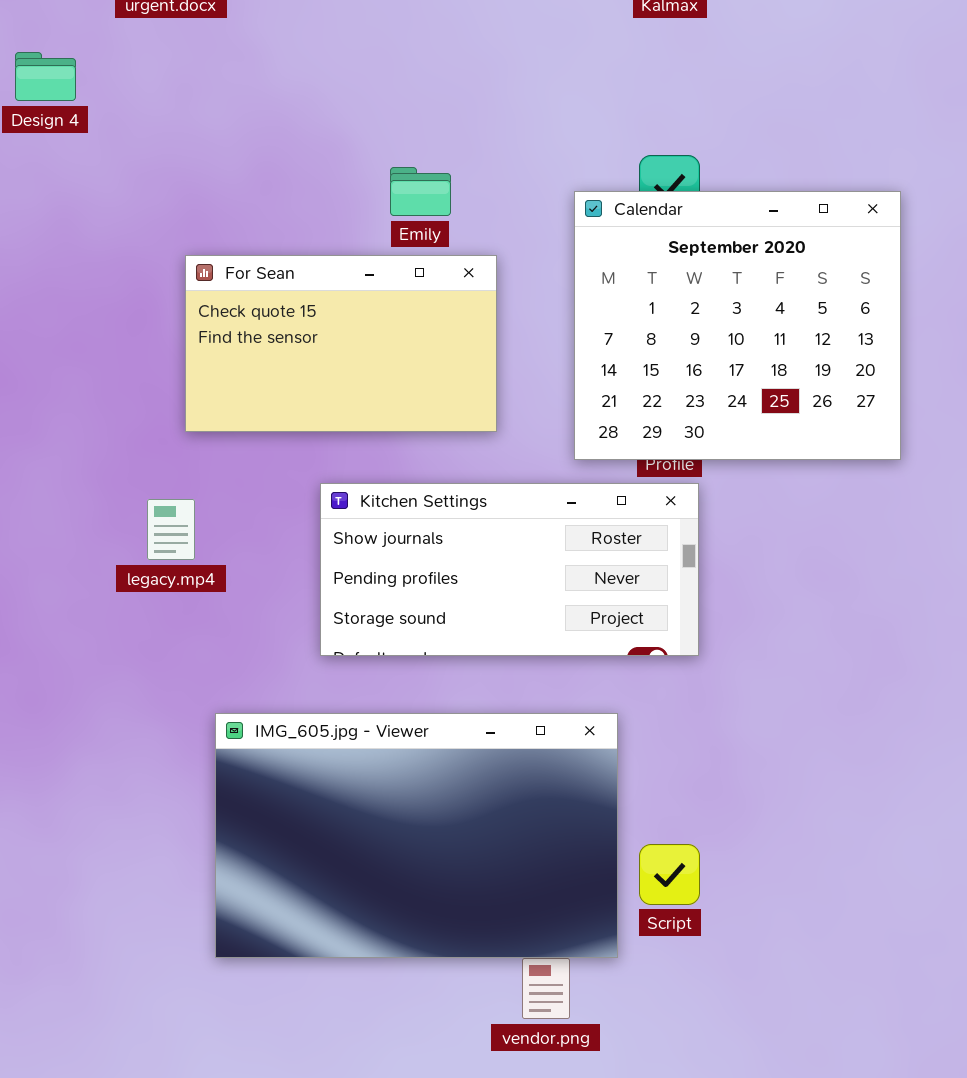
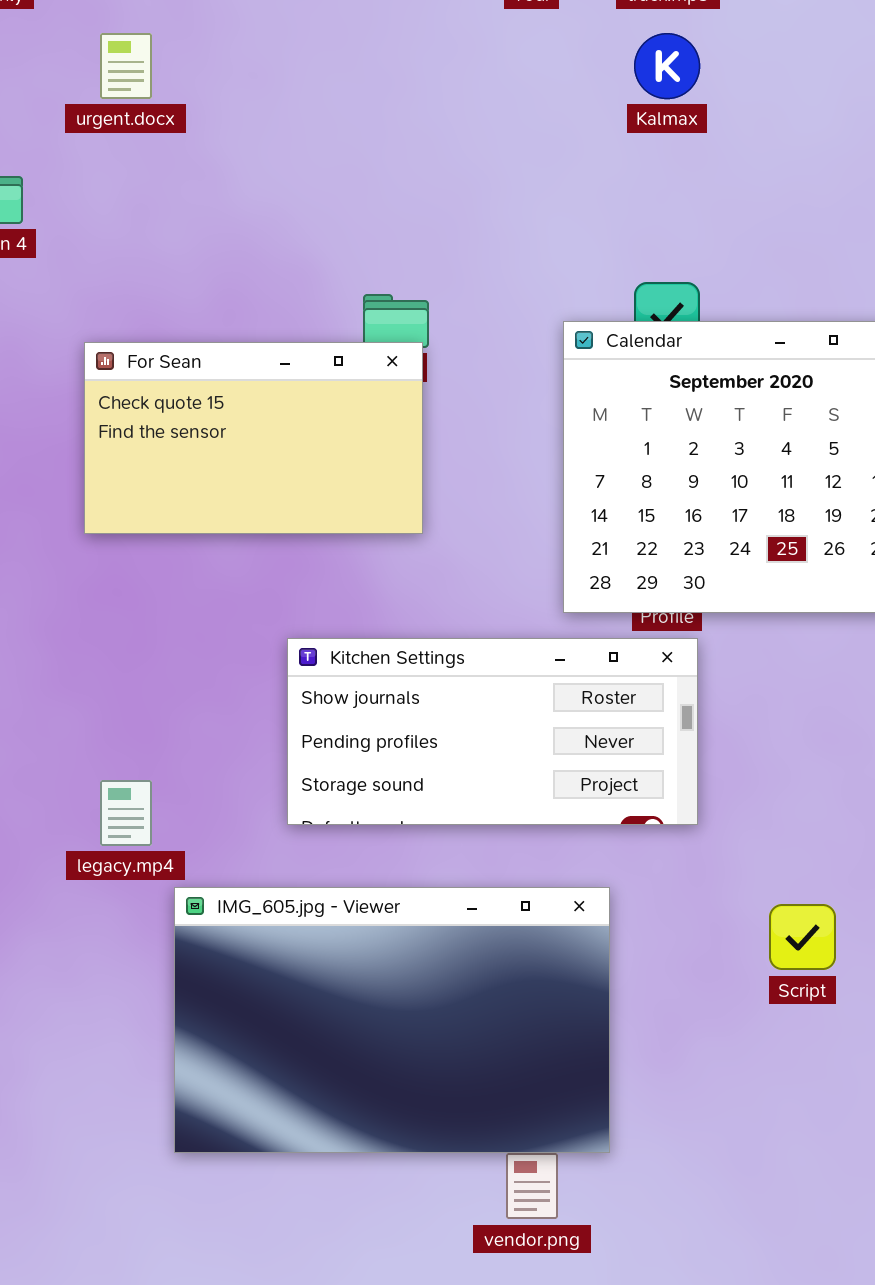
For Sean: [185,255,497,432] -> [84,342,423,534], moved
legacy.mp4: [147,499,195,560] -> [100,780,152,846], moved
Script: [639,844,700,905] -> [769,904,836,970], moved

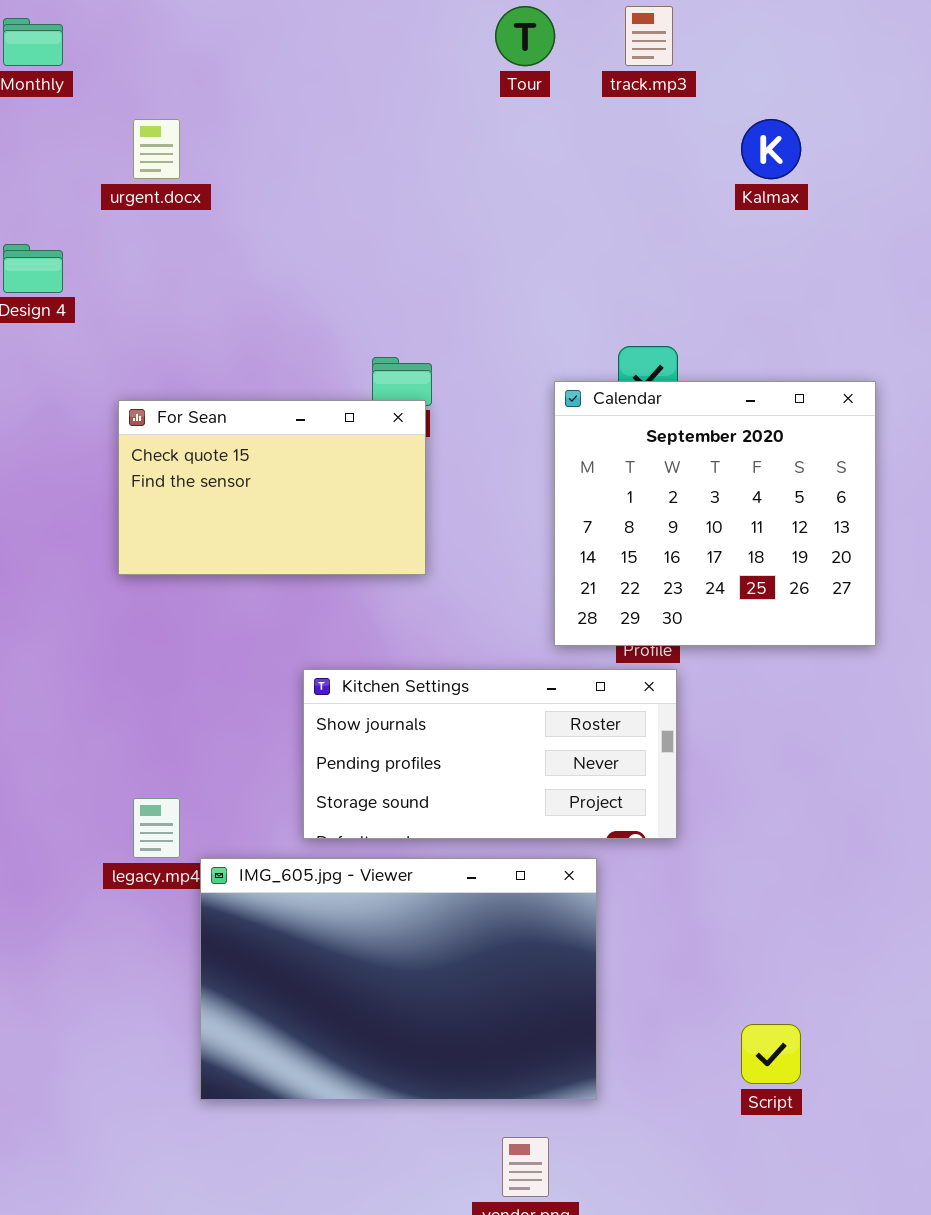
Kalmax: [634,33,700,99] -> [741,119,801,179], moved
IMG_605.jpg - Viewer: [174,887,610,1153] -> [200,858,597,1100], moved
Script: [769,904,836,970] -> [741,1024,801,1084], moved

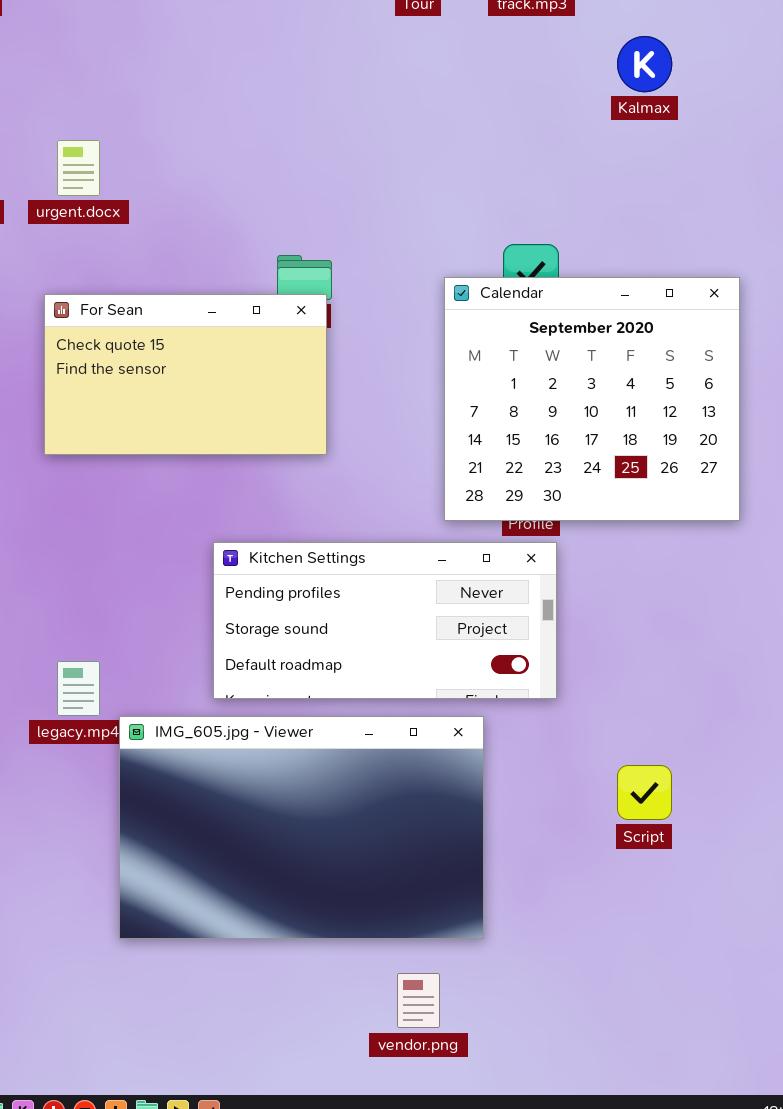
urgent.docx: [133,119,180,179] -> [57,140,100,196], moved
Kitchen Settings: [303,669,677,839] -> [213,542,557,699], scrolled down 1 row
Script: [741,1024,801,1084] -> [617,765,672,820], moved

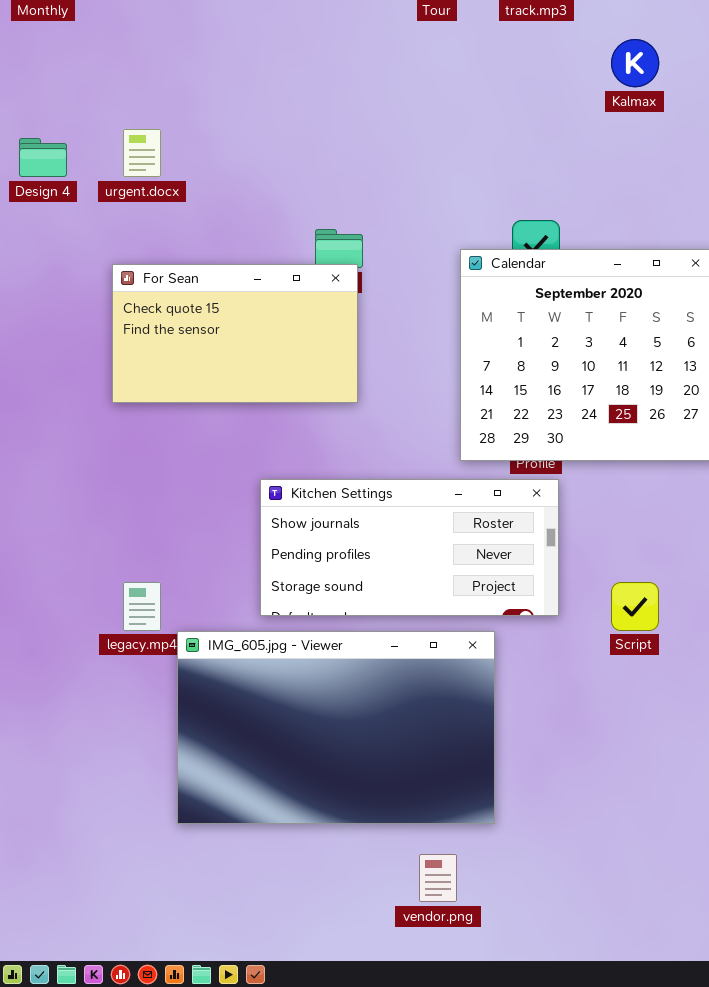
Kitchen Settings: [213,542,557,699] -> [260,479,559,616], scrolled up 1 row
Script: [617,765,672,820] -> [611,582,659,631], moved

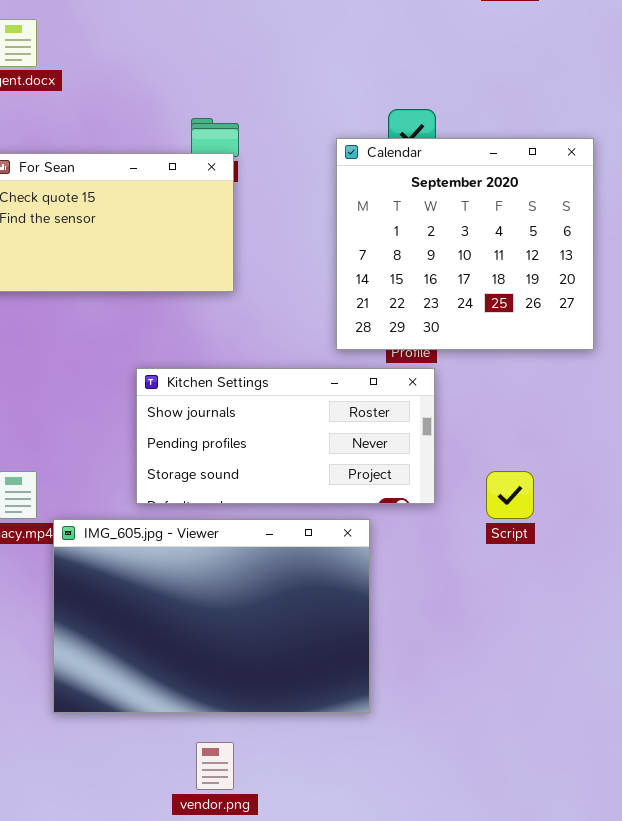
vendor.png: [419,854,457,902] -> [196,742,234,790], moved

